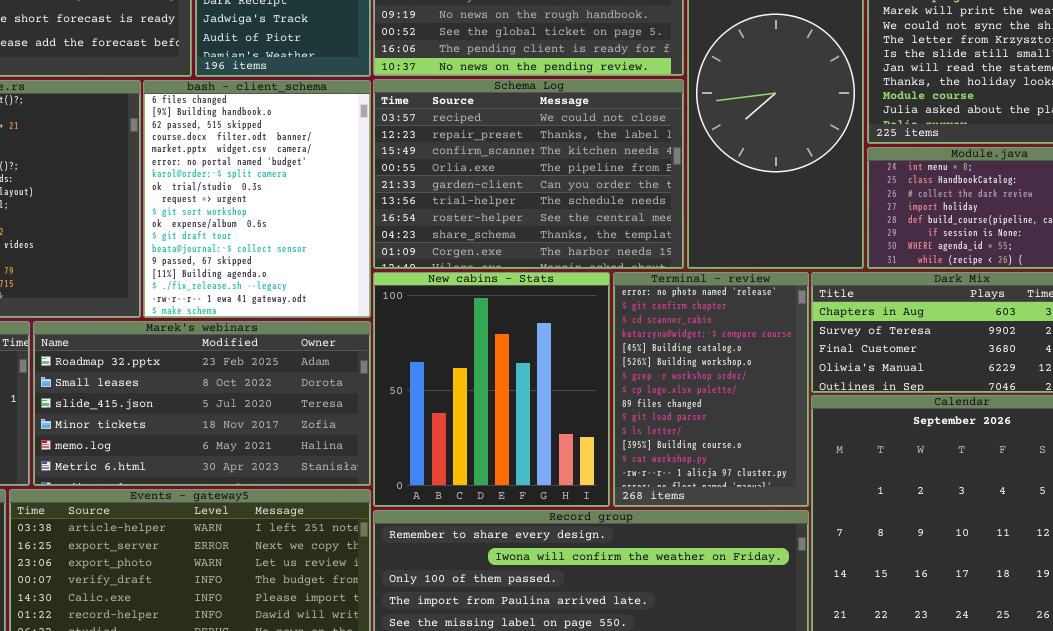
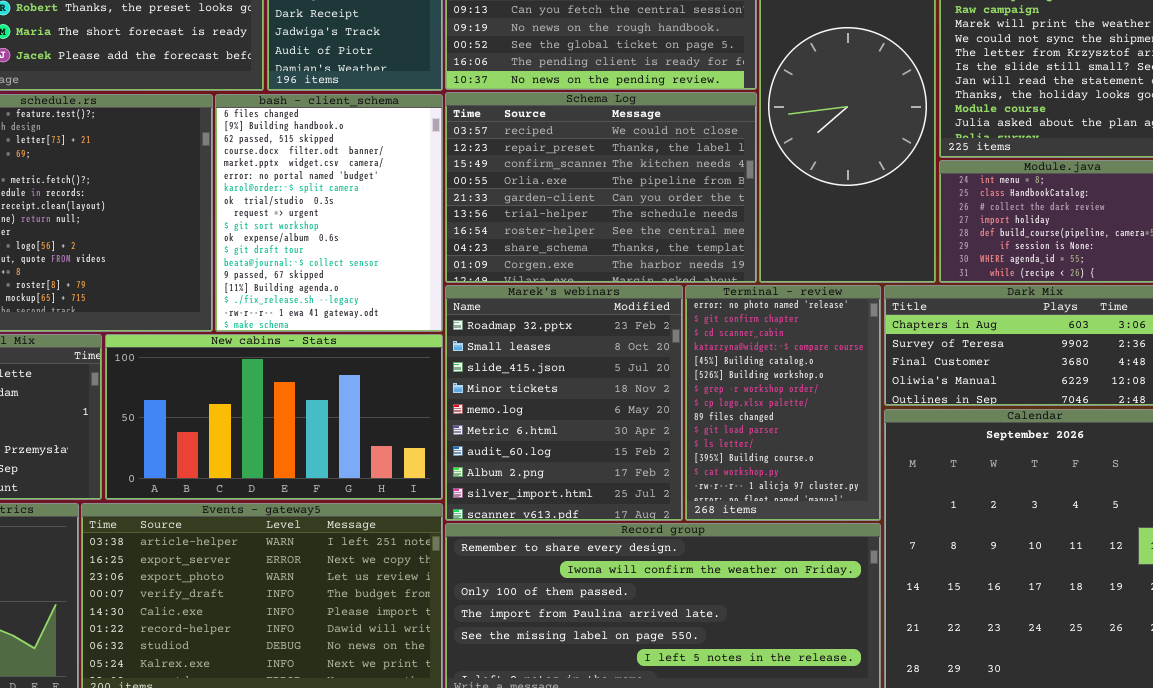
New cabins - Stats: [373,272,610,507] -> [105,334,443,500], moved, resized
Marek's webinars: [33,321,371,486] -> [445,285,683,521], moved, resized

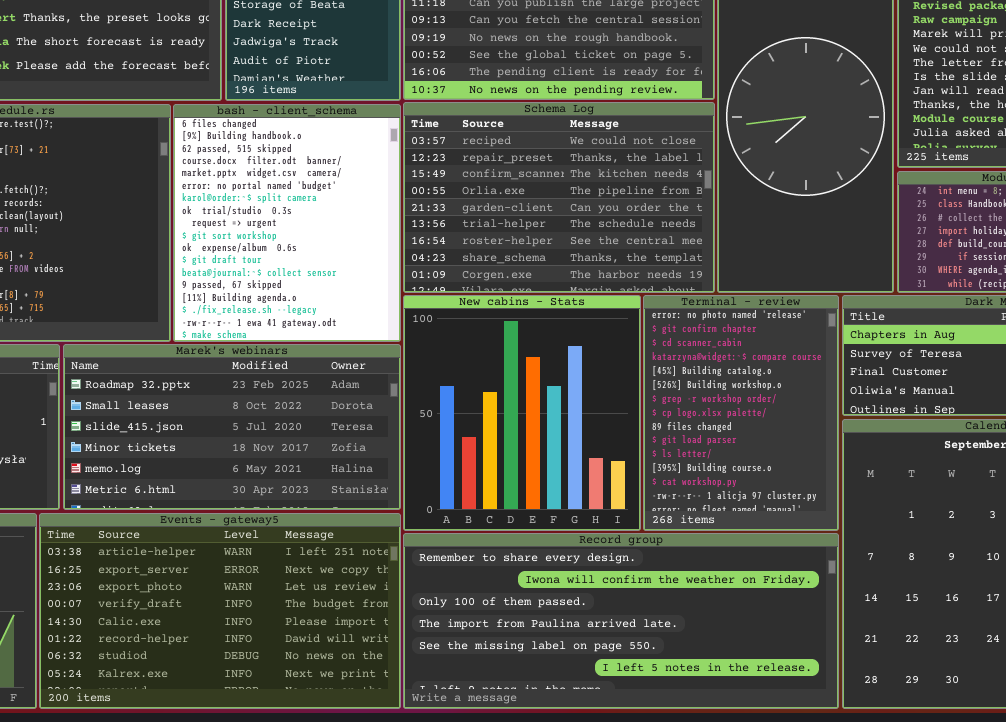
Marek's webinars: [445,285,683,521] -> [63,344,401,510], moved, resized
New cabins - Stats: [105,334,443,500] -> [403,295,641,531], moved, resized

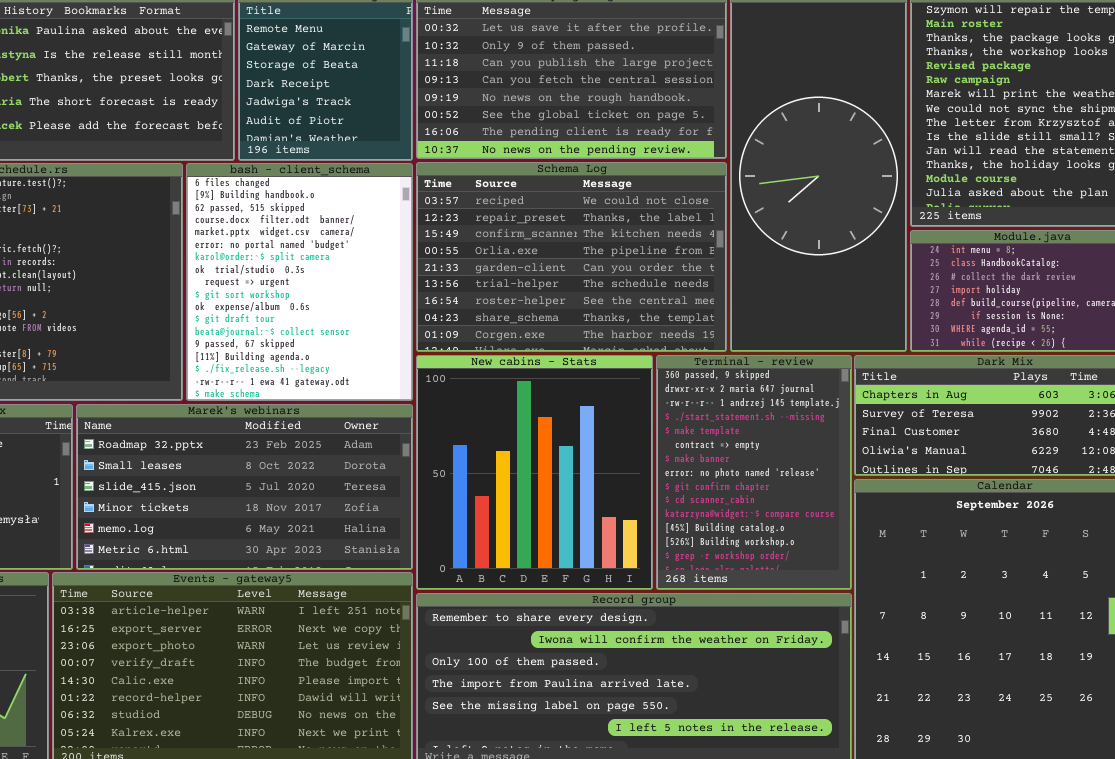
Terminal - review: [643,295,839,531] -> [656,355,852,590], scrolled up 7 rows

